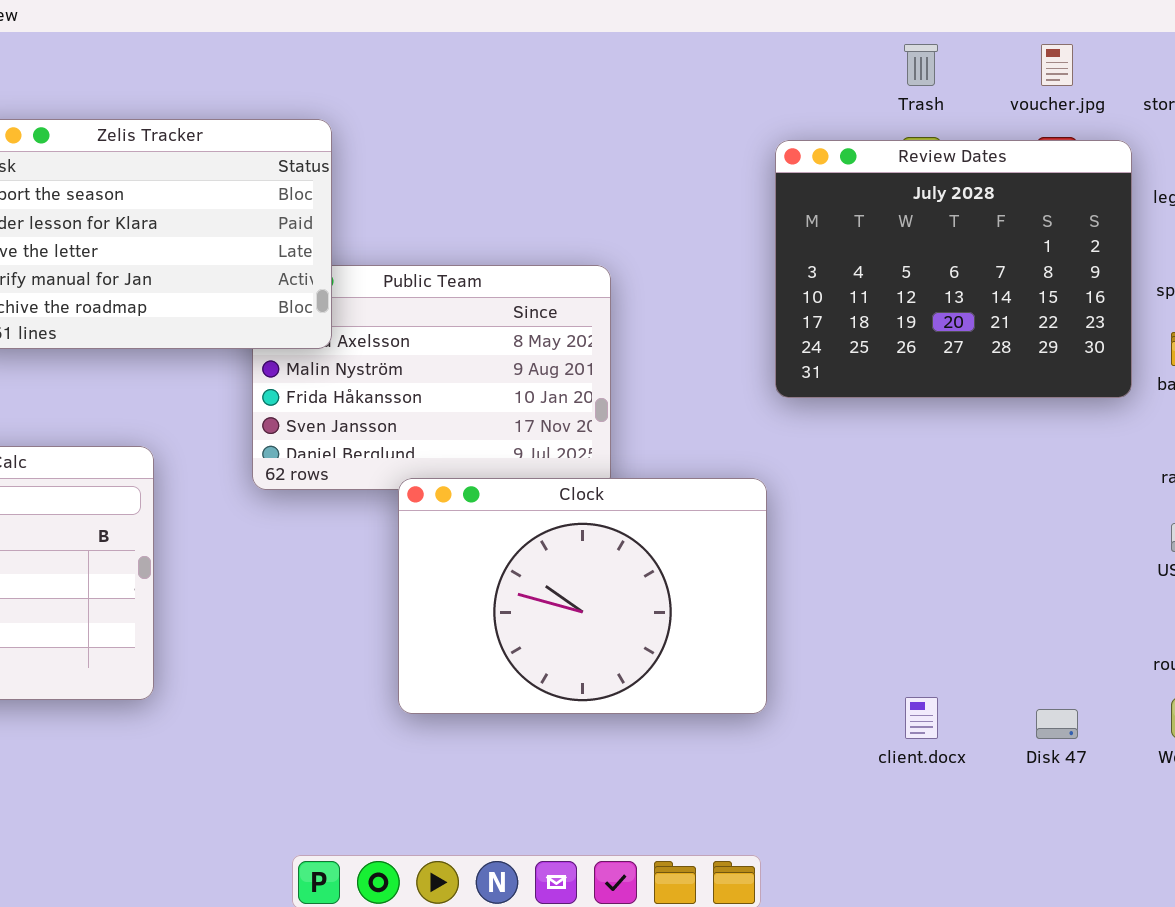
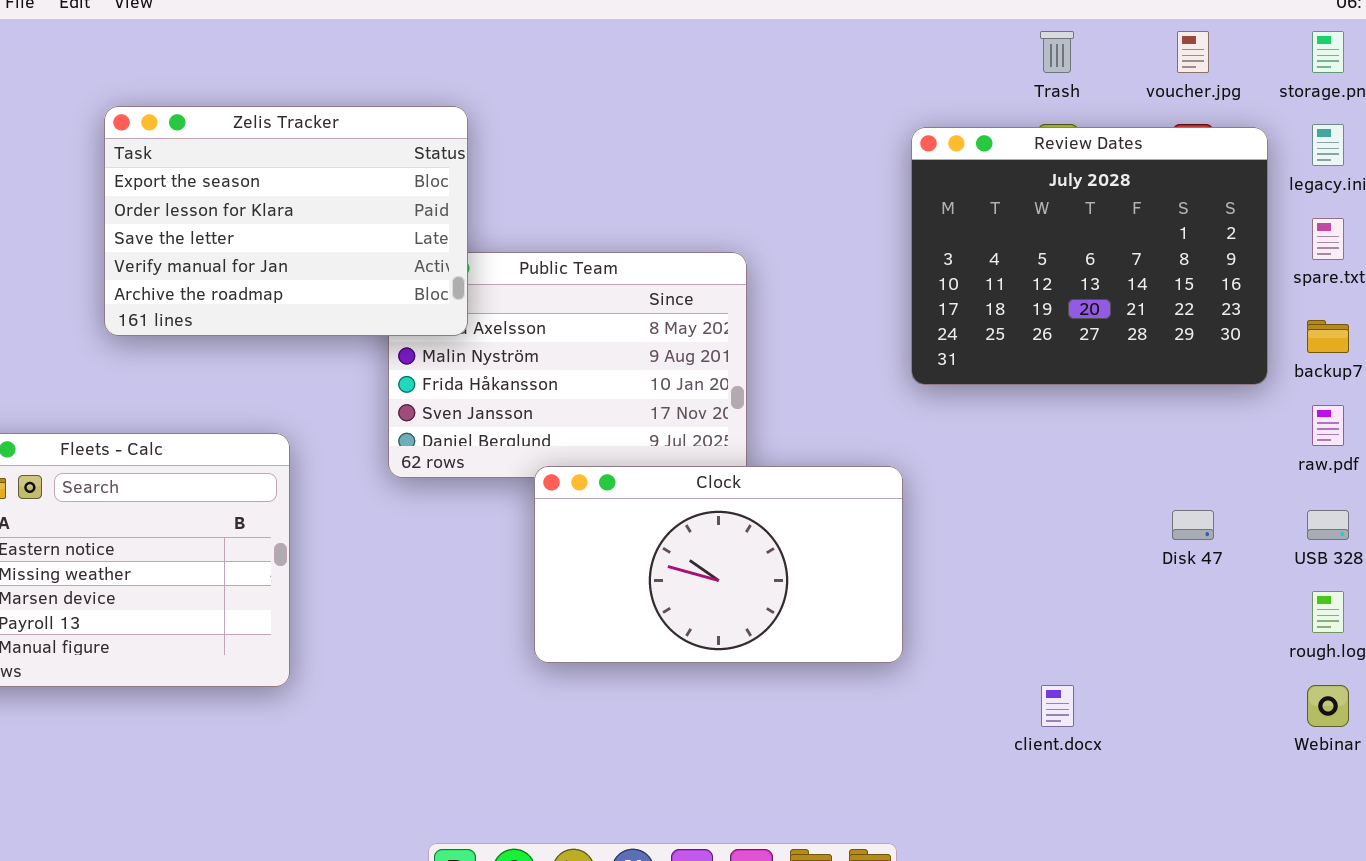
Clock: [398,478,767,714] -> [534,466,903,663], resized
Disk 47: [1036,709,1078,739] -> [1172,510,1214,540], moved

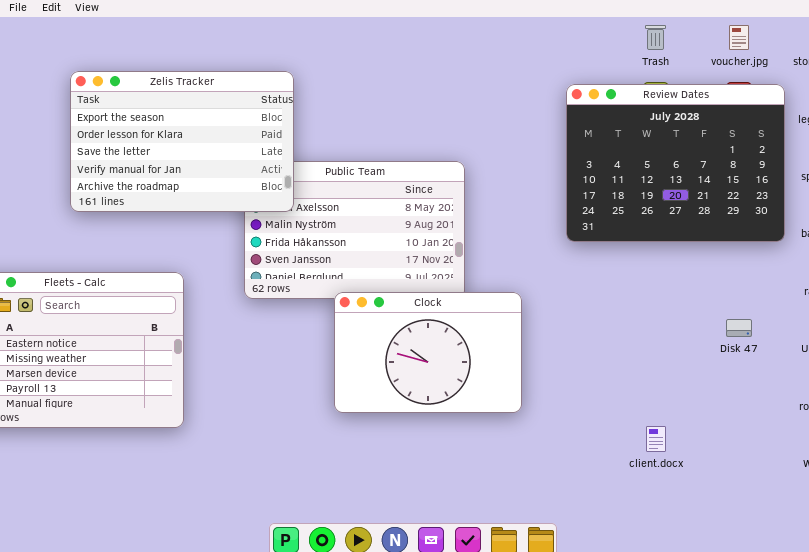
Clock: [534,466,903,663] -> [334,292,522,413], resized

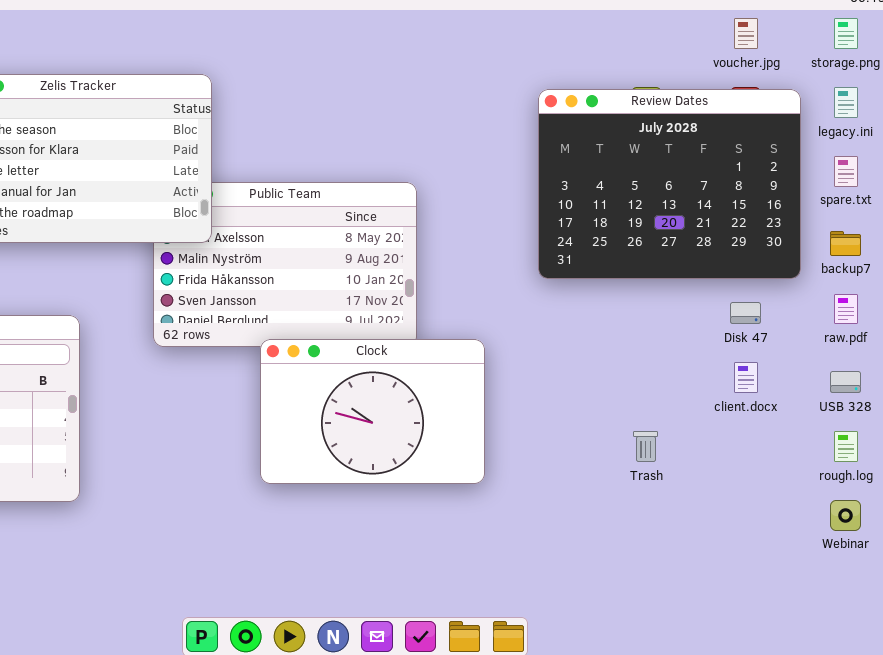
Trash: [645,25,666,50] -> [633,431,658,462], moved
Disk 47: [726,319,752,337] -> [730,302,761,324], moved
client.docx: [646,426,666,452] -> [734,362,758,393], moved

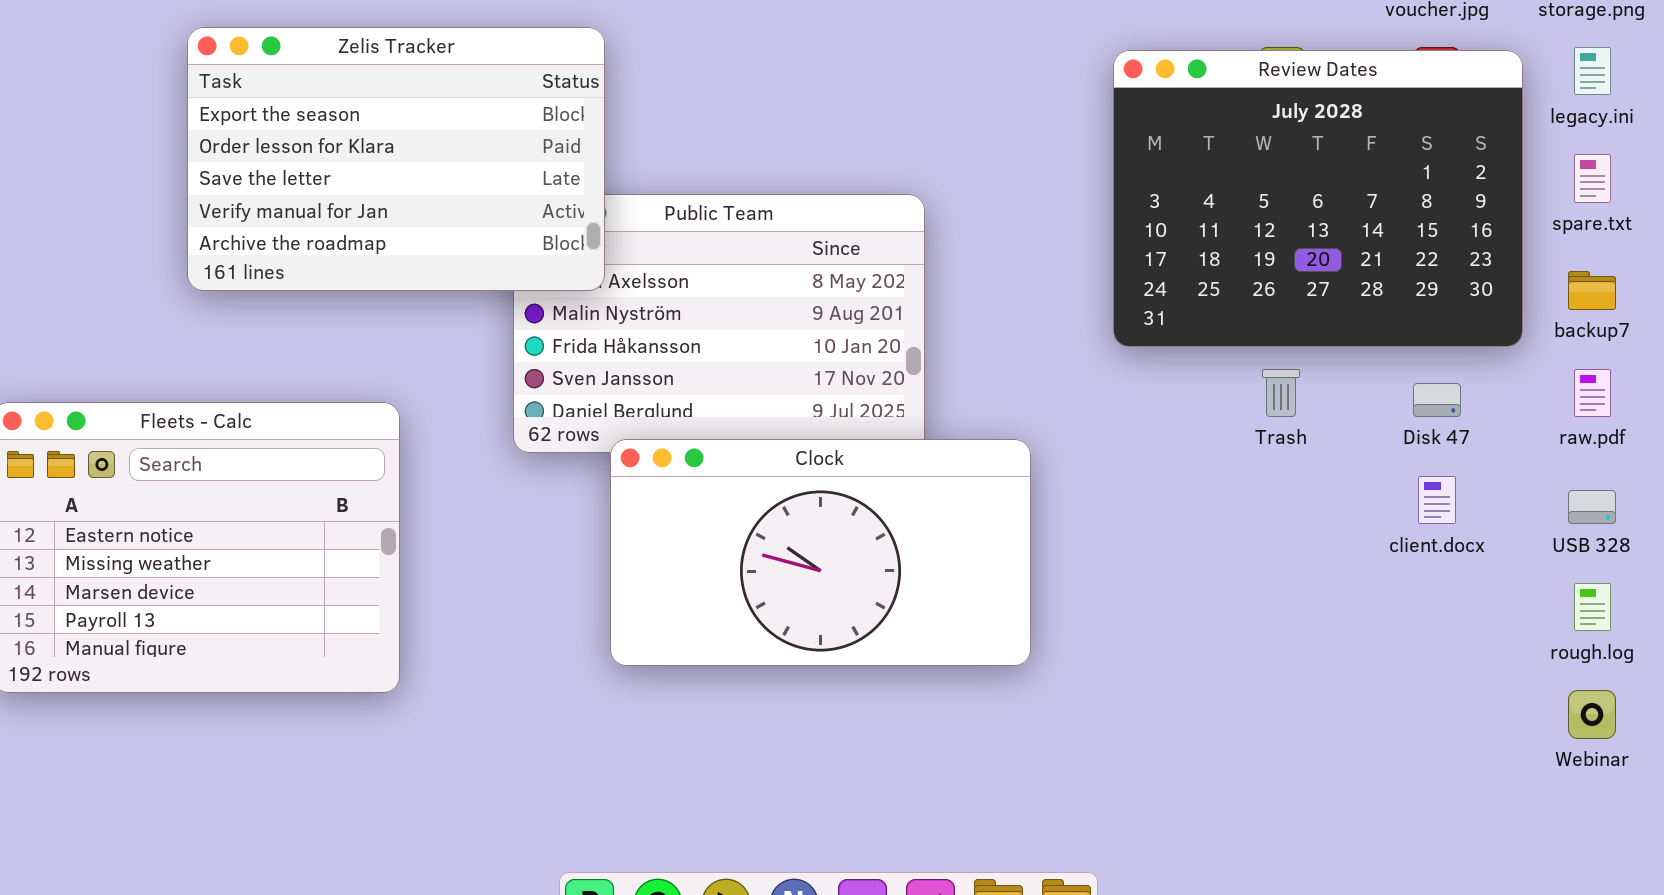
Clock: [260,339,485,484] -> [610,439,1031,666], resized
Trash: [633,431,658,462] -> [1262,369,1300,417], moved

